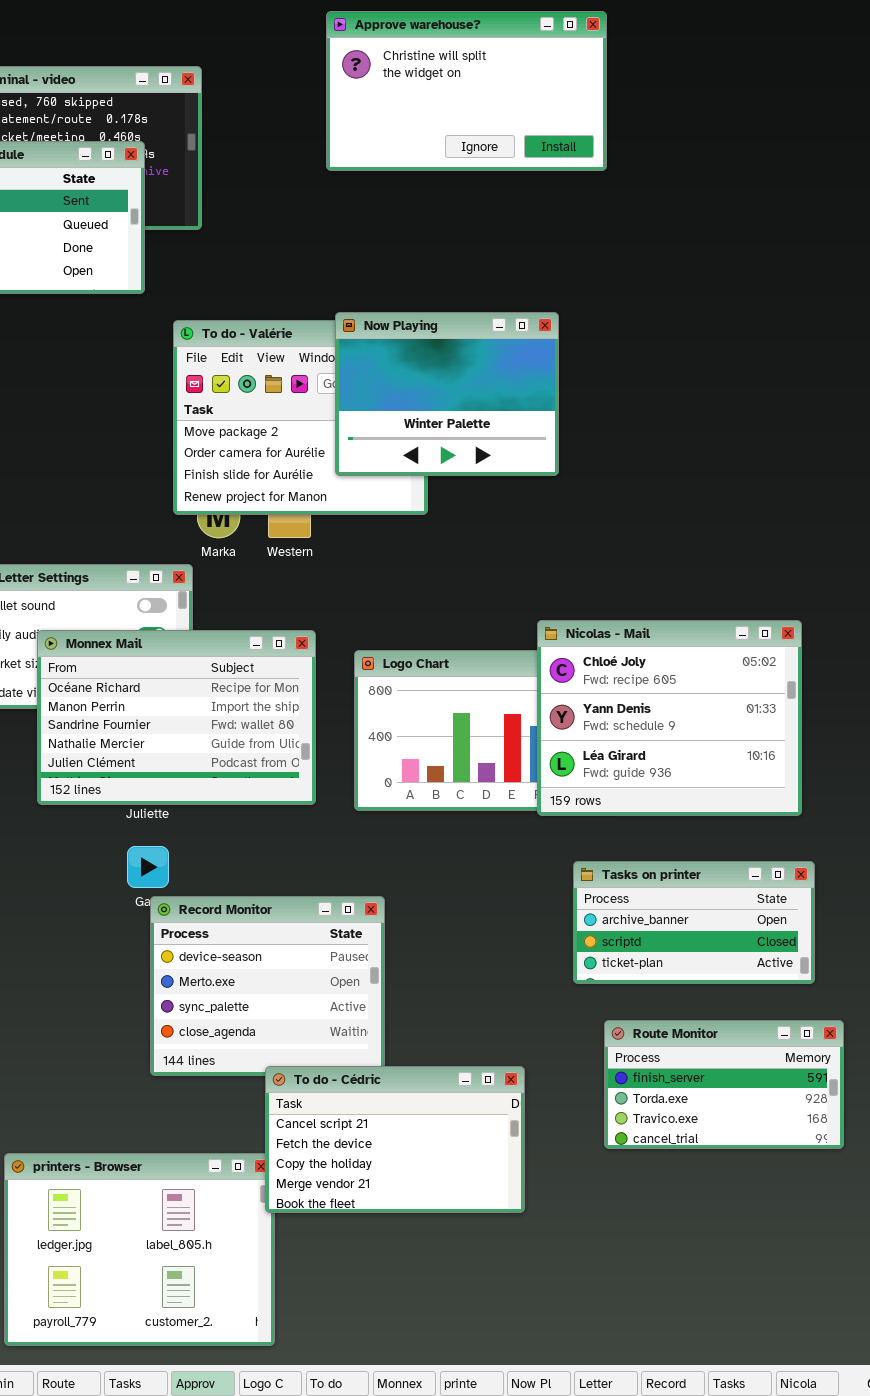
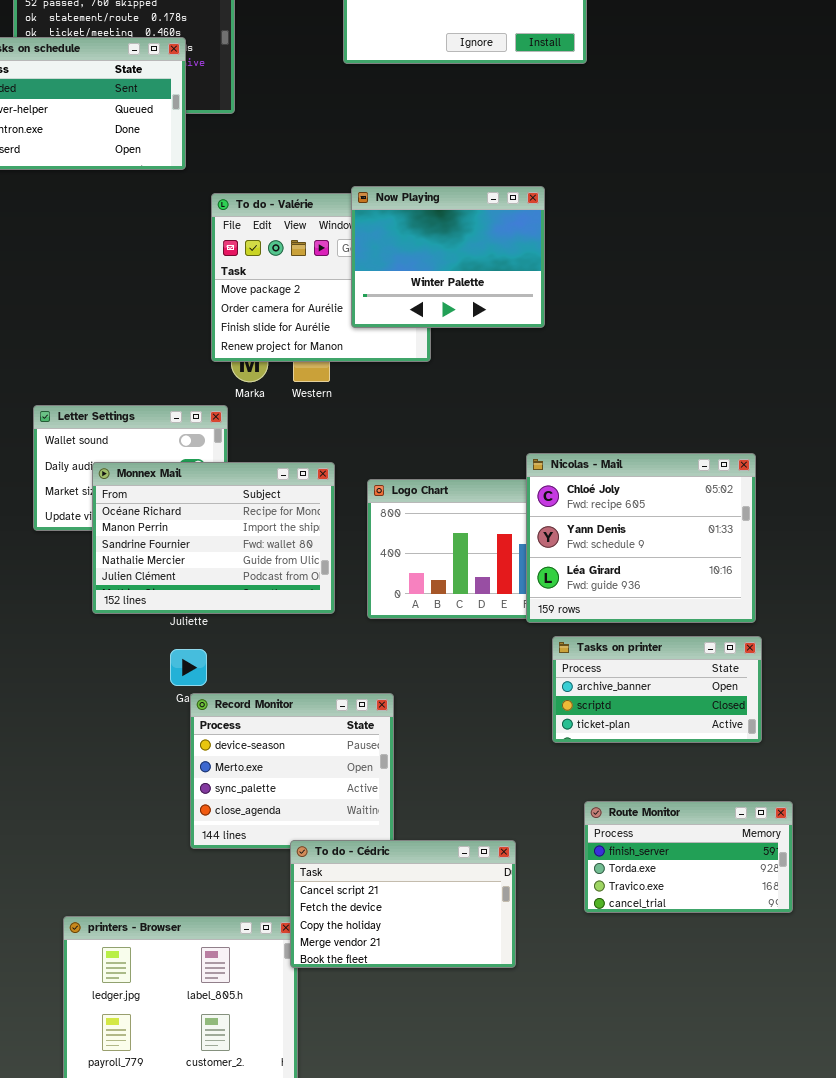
Tasks on printer: [573,861,815,984] -> [552,636,762,743], moved

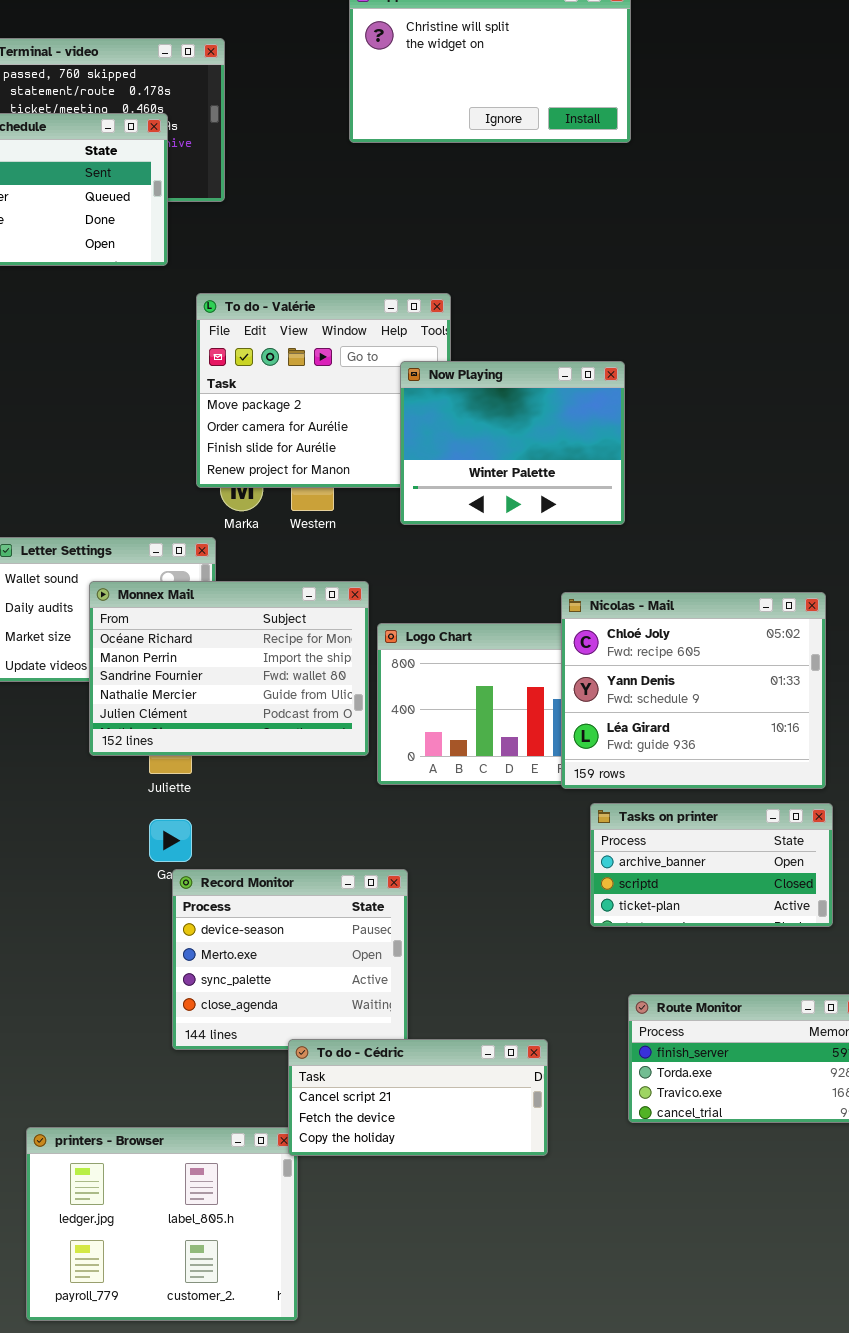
Now Playing: [351,186,545,328] -> [400,361,625,525], moved
Monnex Mail: [92,462,335,614] -> [89,581,369,756], moved
To do - Cédric: [290,840,516,968] -> [288,1039,548,1156], resized

